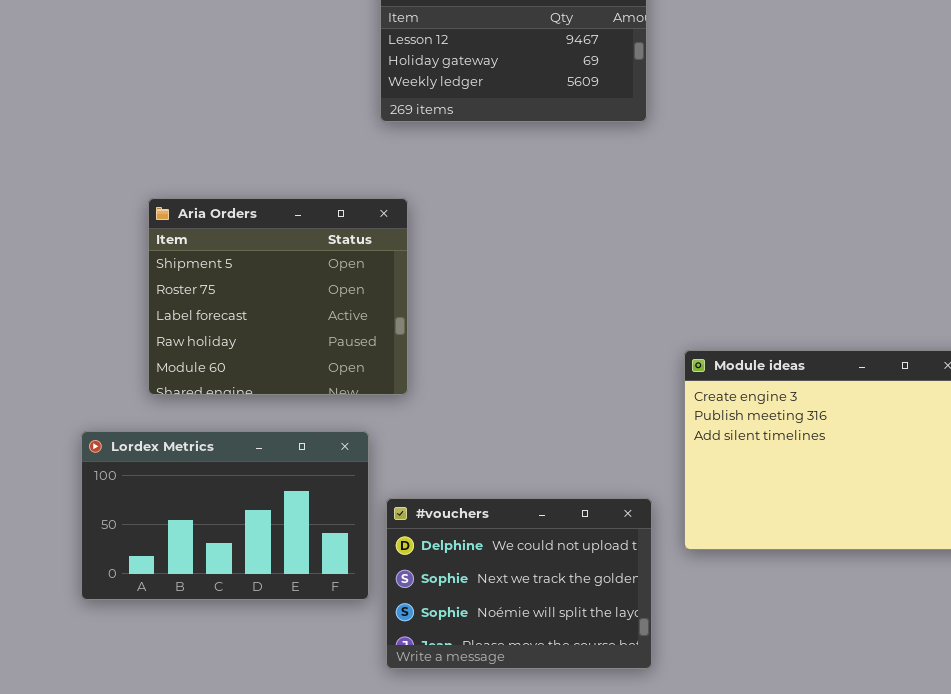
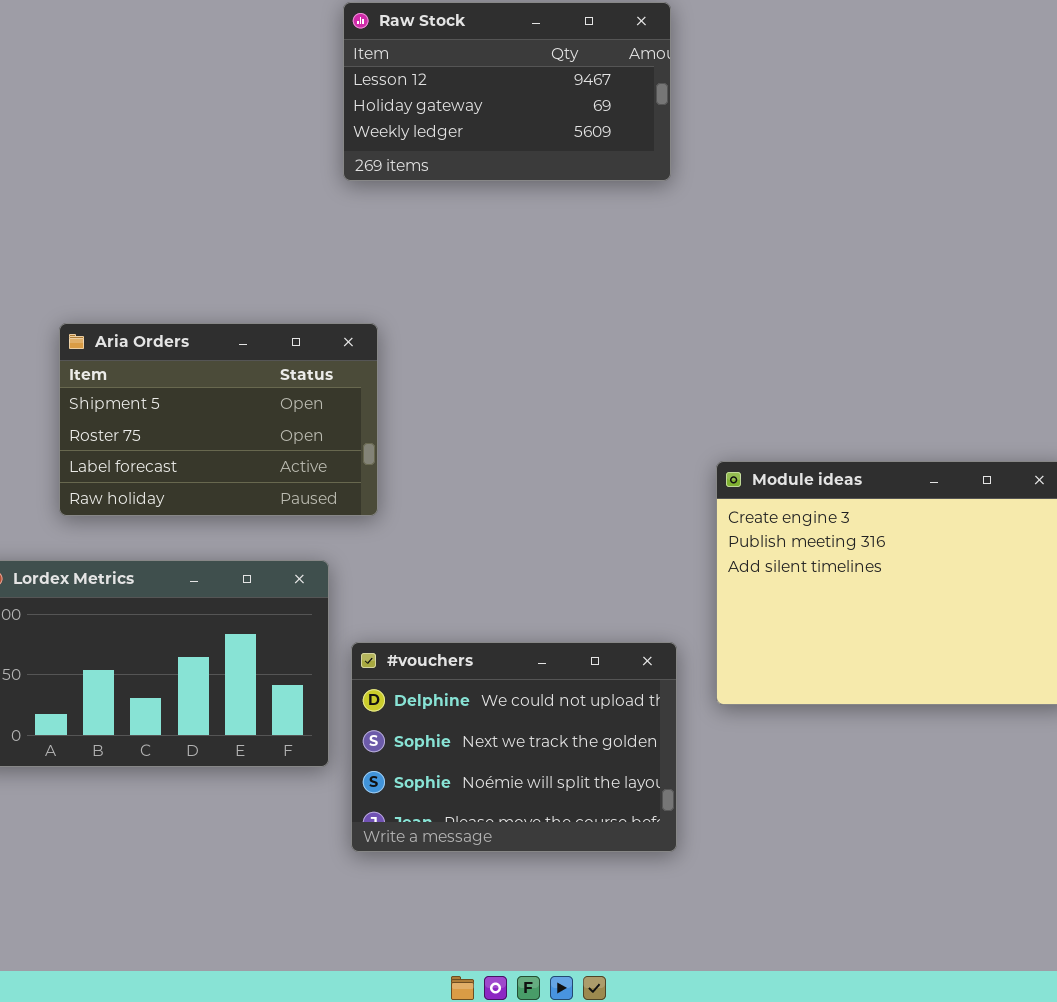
Aria Orders: [148,198,408,395] -> [59,323,378,516], resized

